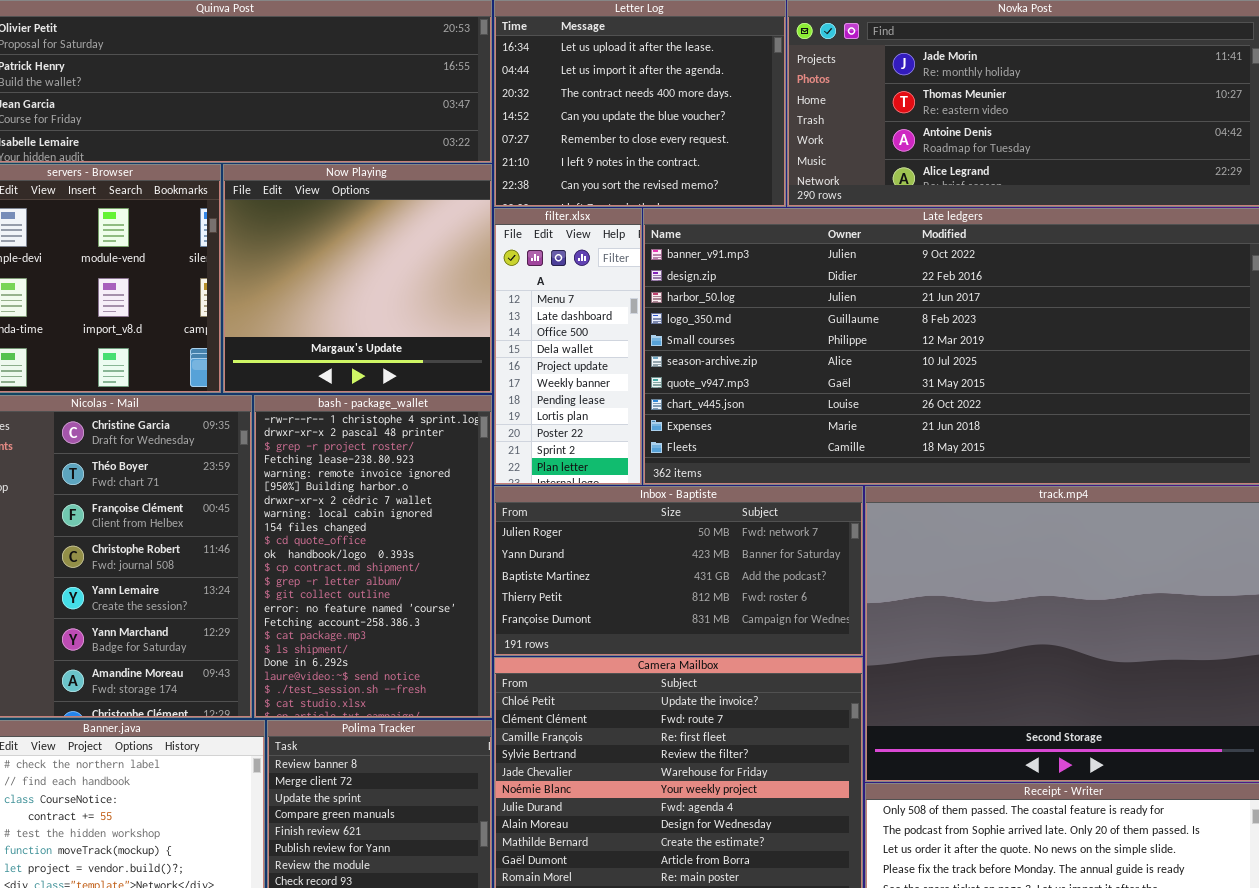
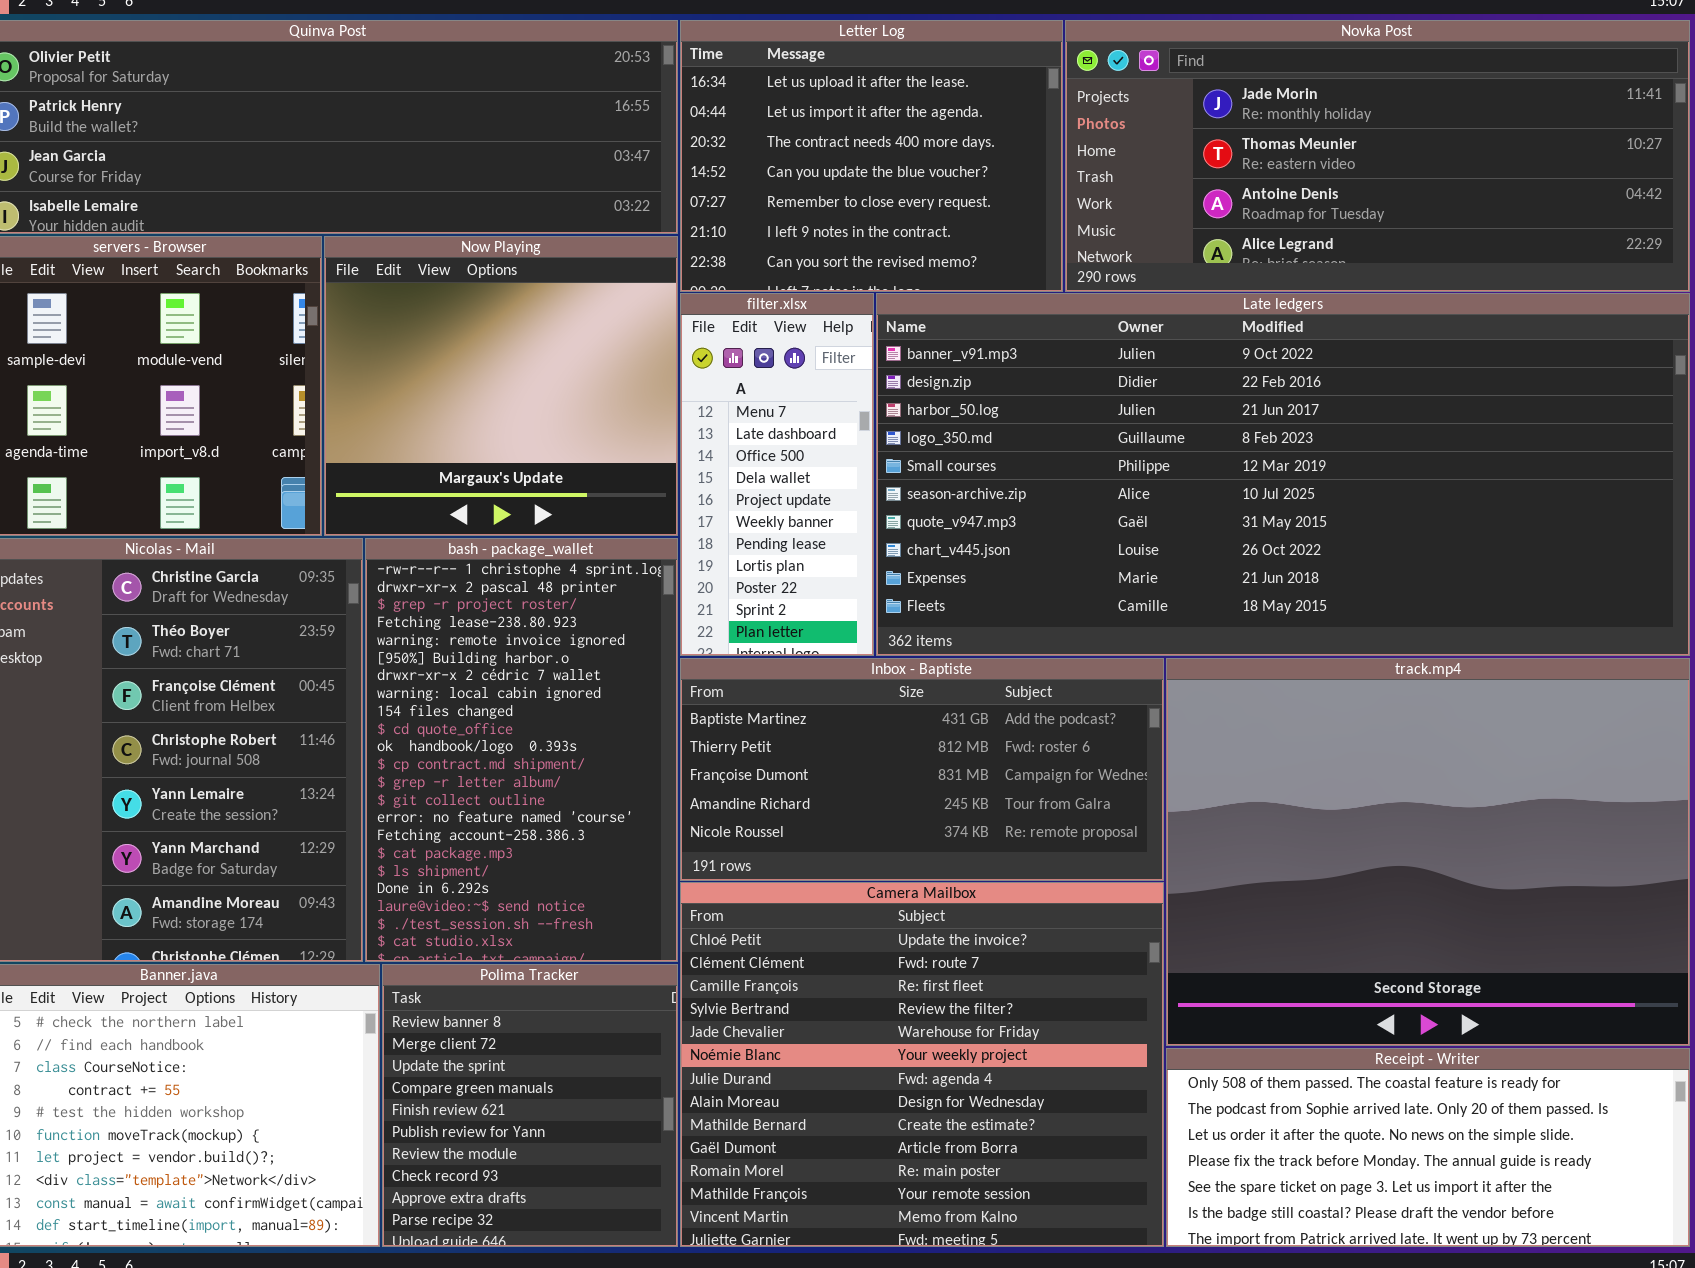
Inbox - Baptiste: [494,486,863,656] -> [680,658,1164,881], scrolled down 2 rows

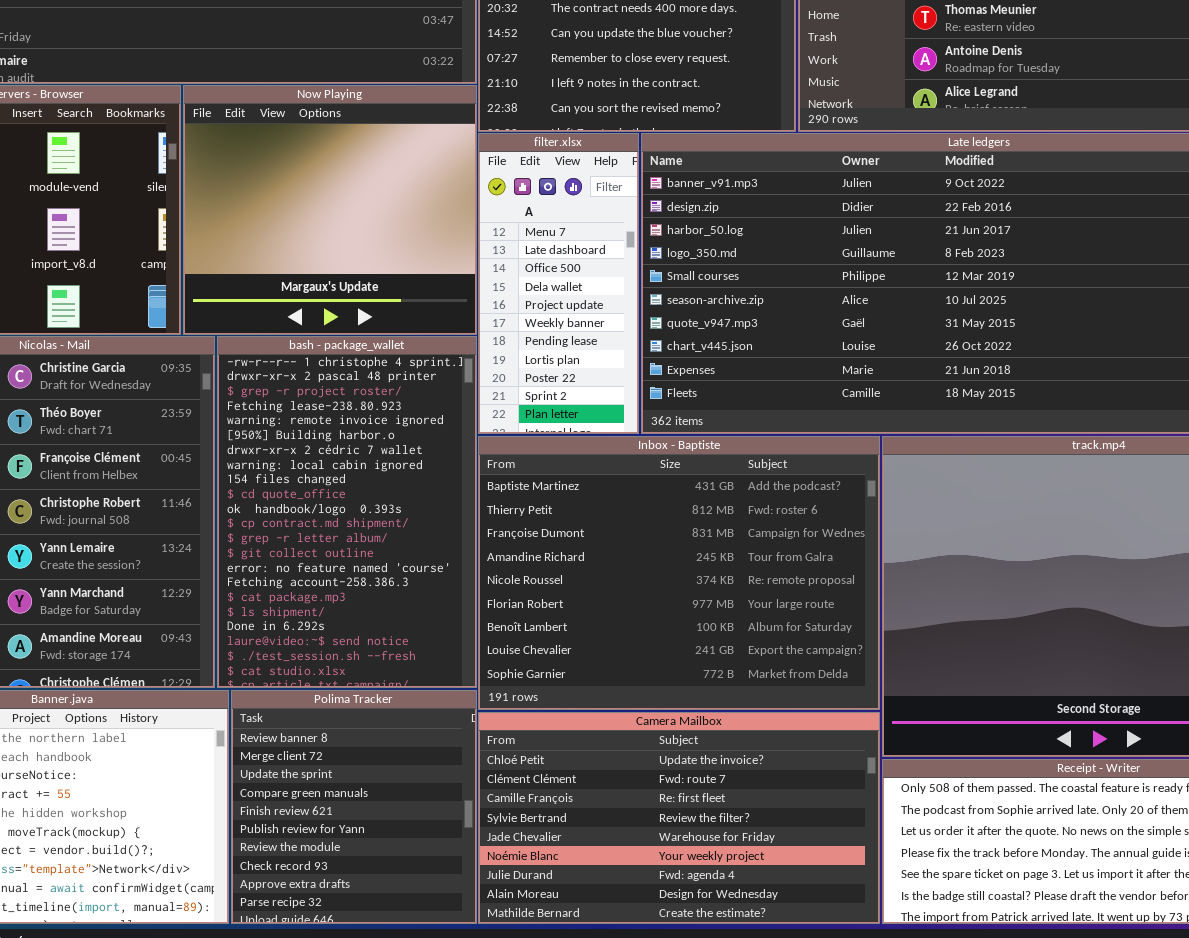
Inbox - Baptiste: [680,658,1164,881] -> [478,436,880,710], resized
Camera Mailbox: [680,882,1164,1247] -> [478,712,880,924], resized

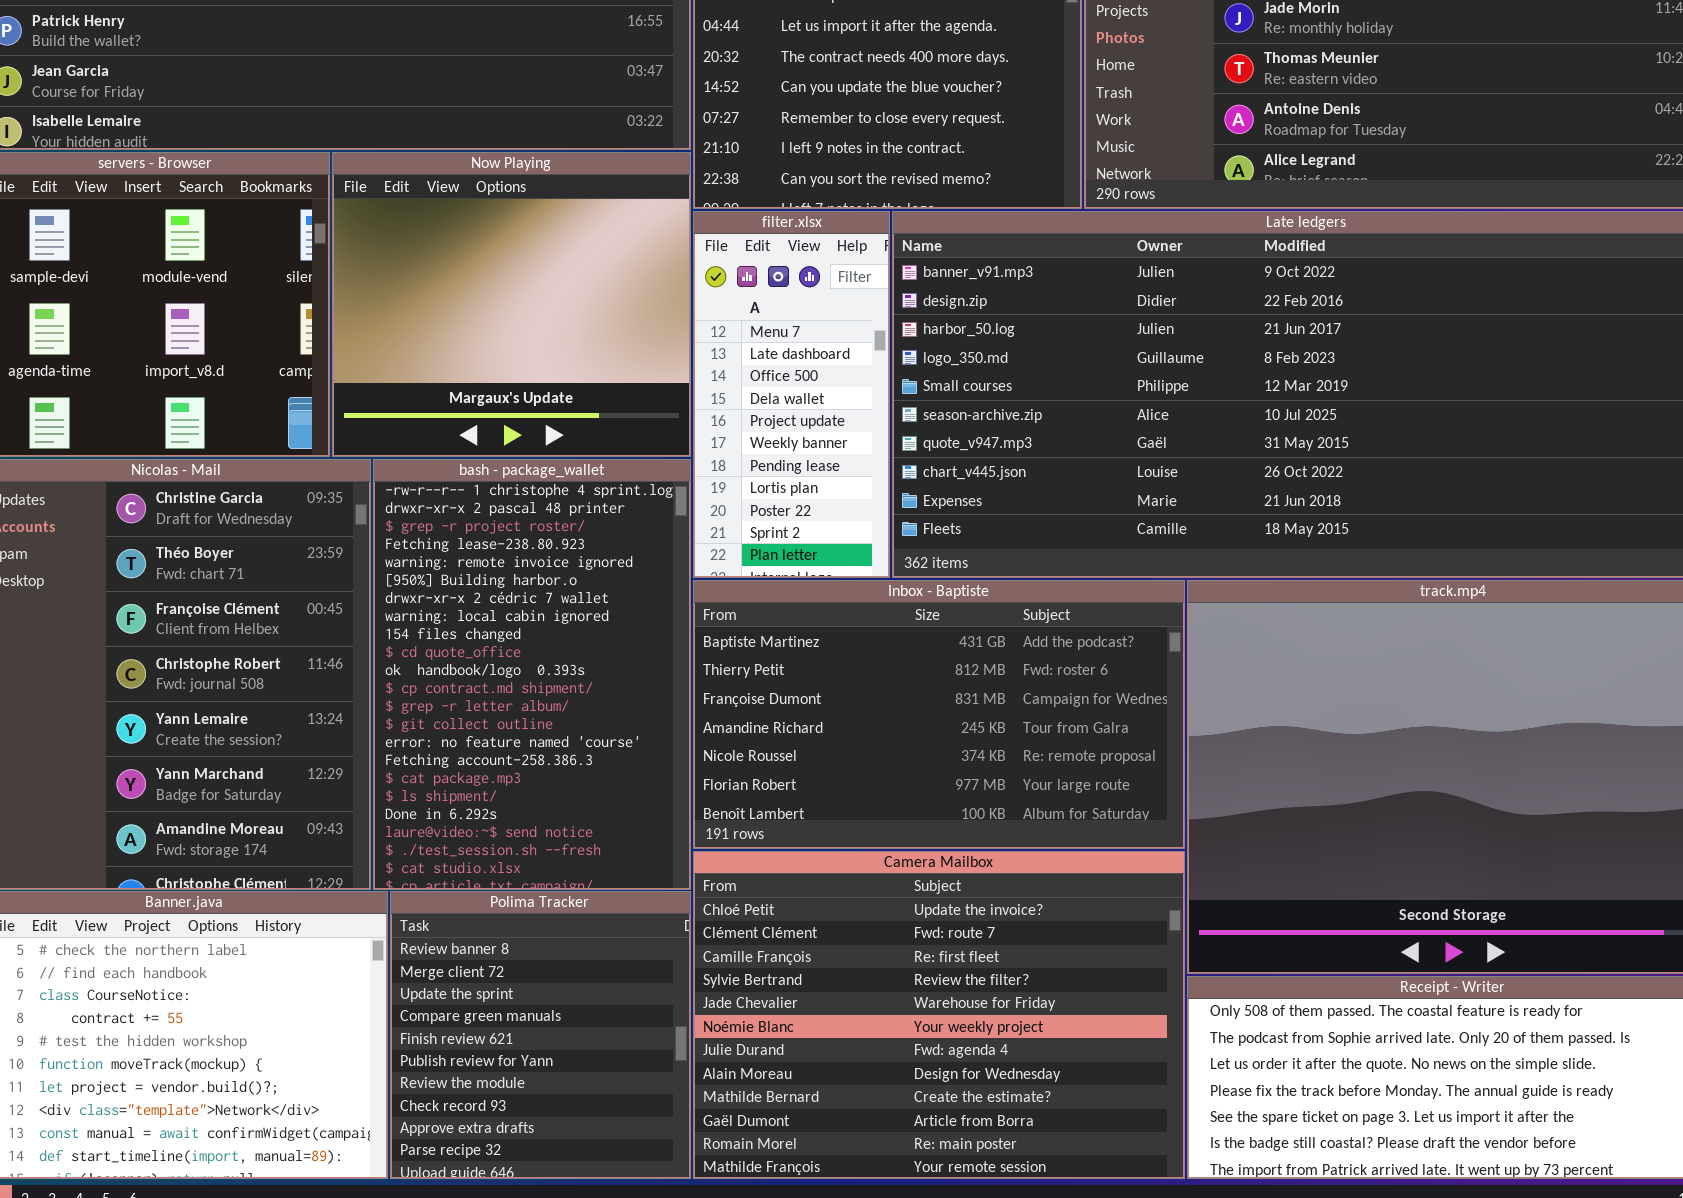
Inbox - Baptiste: [478,436,880,710] -> [693,580,1185,849], resized
Camera Mailbox: [478,712,880,924] -> [693,851,1185,1179], resized

